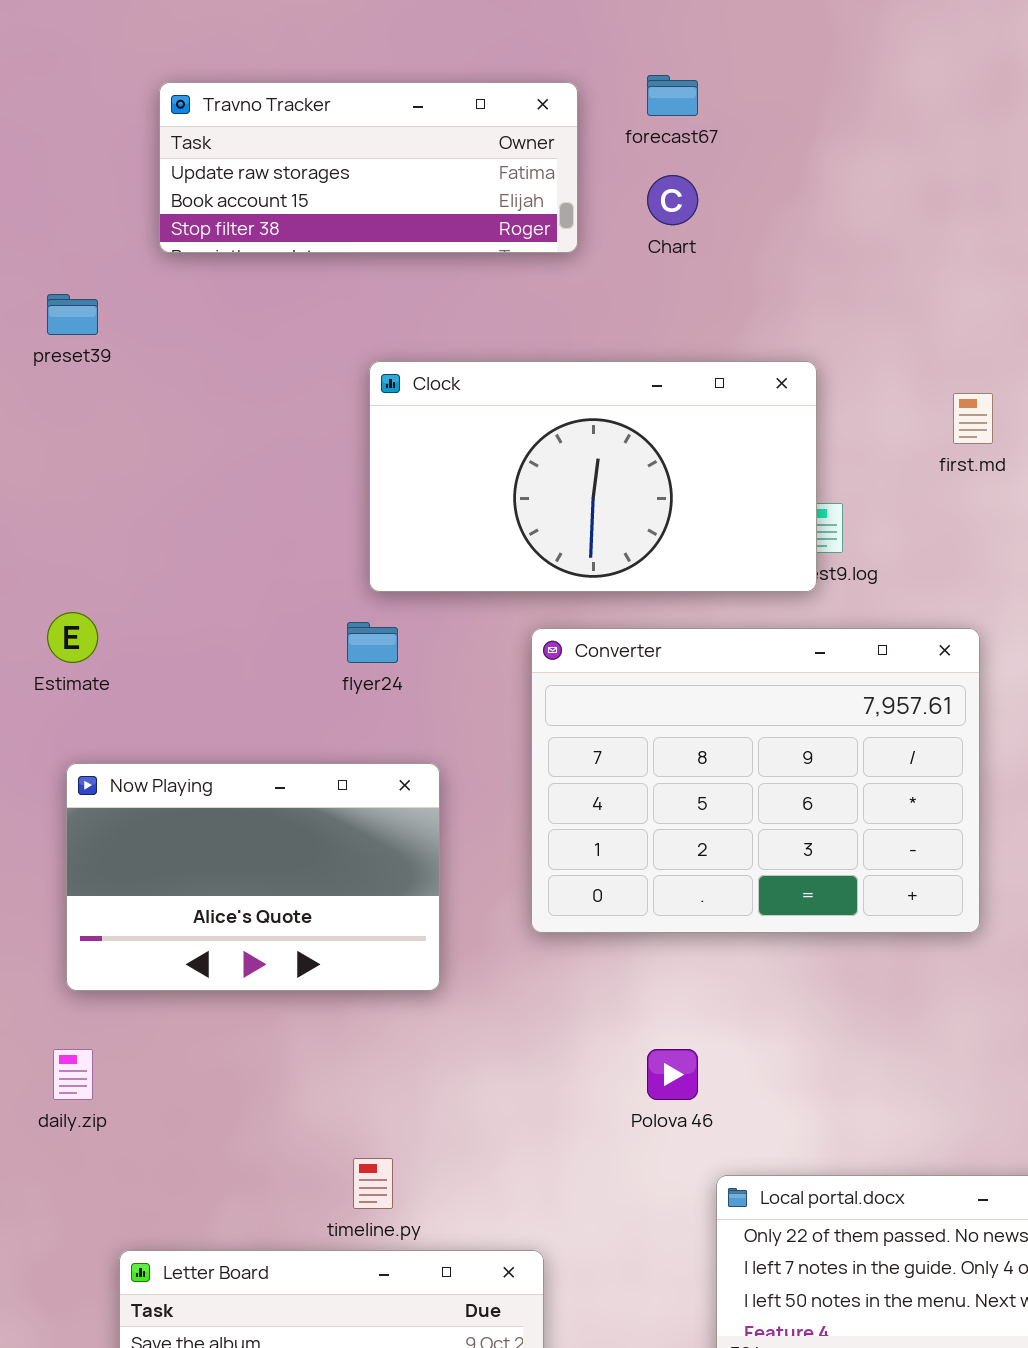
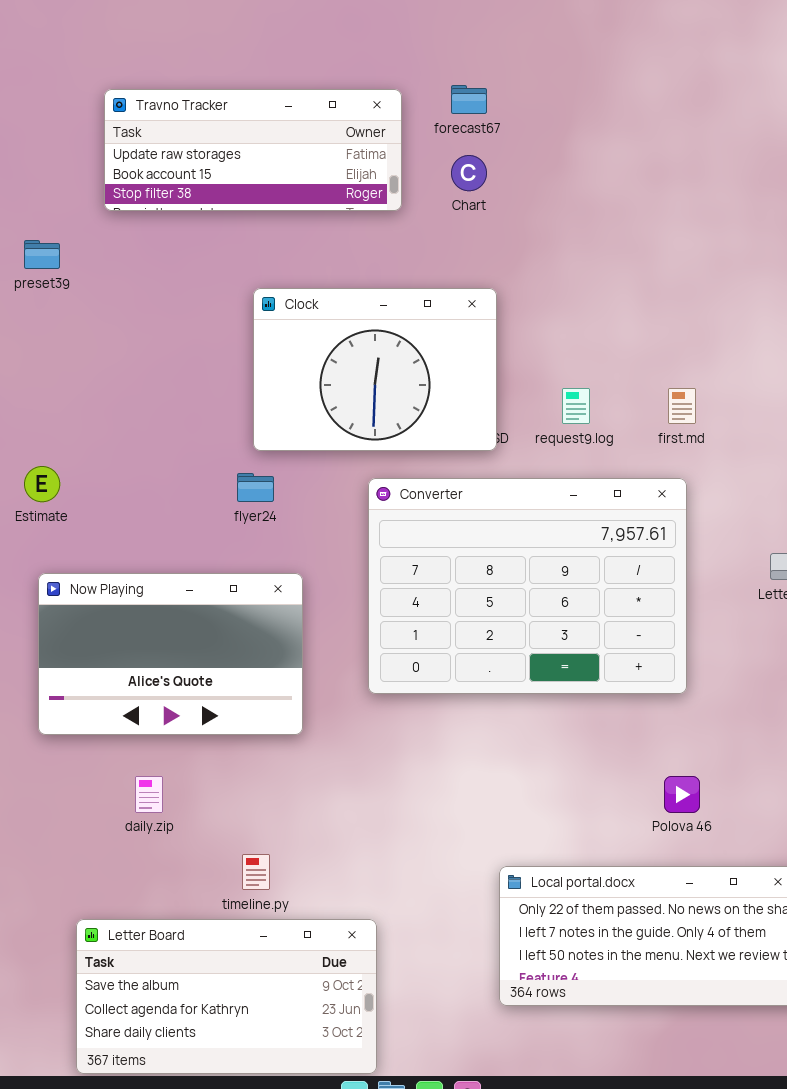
Clock: [369,361,817,592] -> [253,288,497,451], resized
first.md: [953,393,993,444] -> [668,388,696,424], moved
daily.zip: [53,1049,93,1100] -> [135,776,163,813], moved
Polova 46: [647,1049,698,1100] -> [664,776,700,813], moved

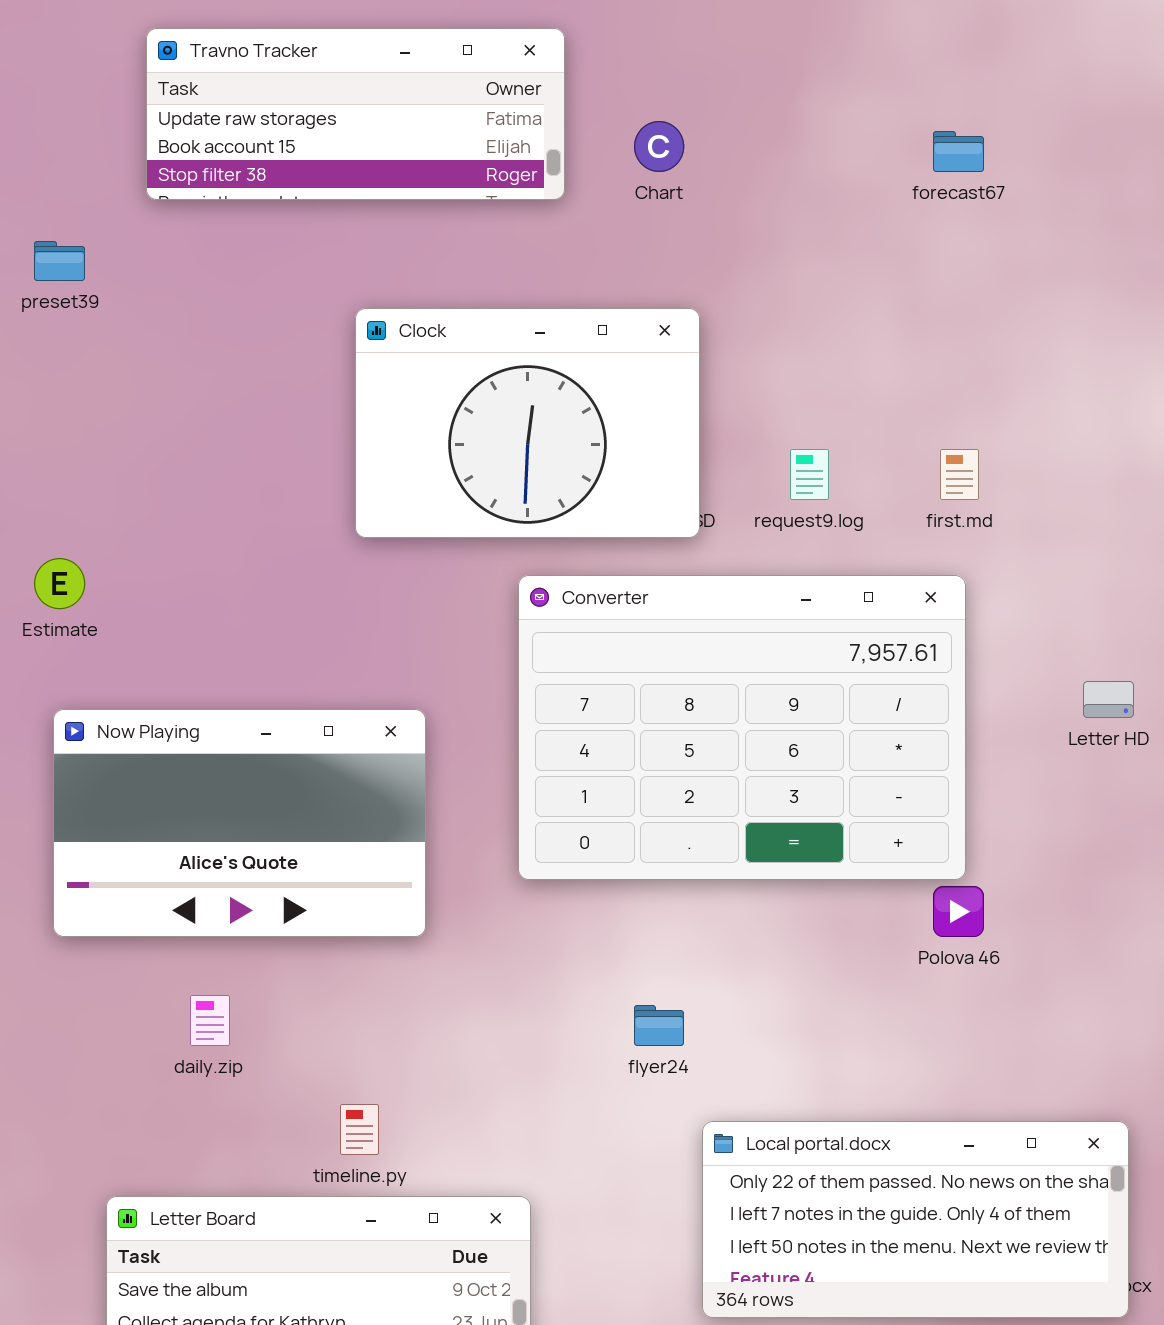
forecast67: [451,85,487,114] -> [933,131,984,172], moved
flyer24: [237,473,274,502] -> [634,1005,684,1046], moved
Polova 46: [664,776,700,813] -> [933,886,984,937], moved

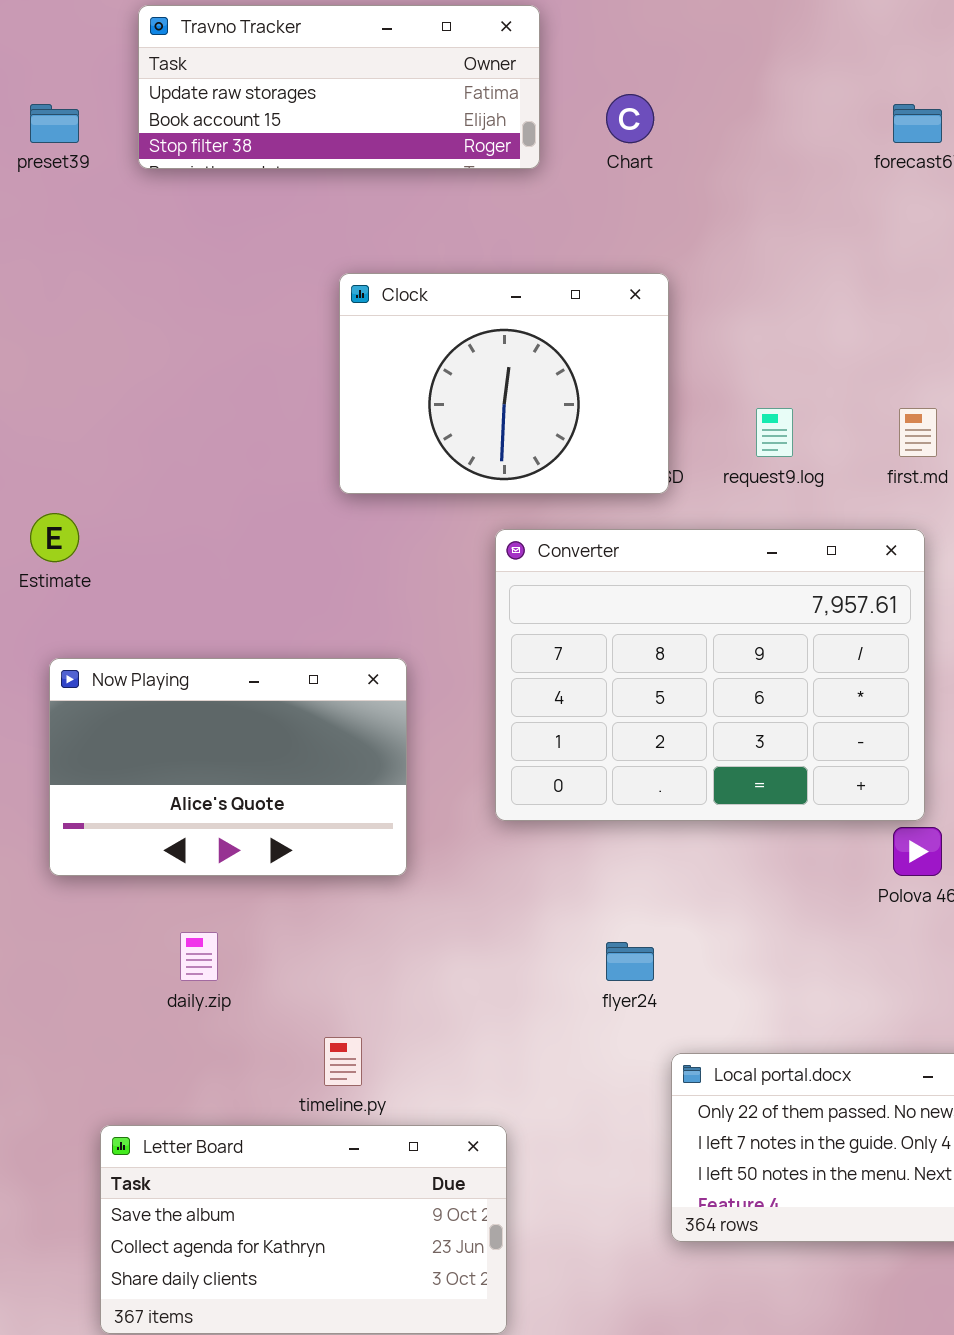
preset39: [34,241,85,281] -> [30,104,79,143], moved

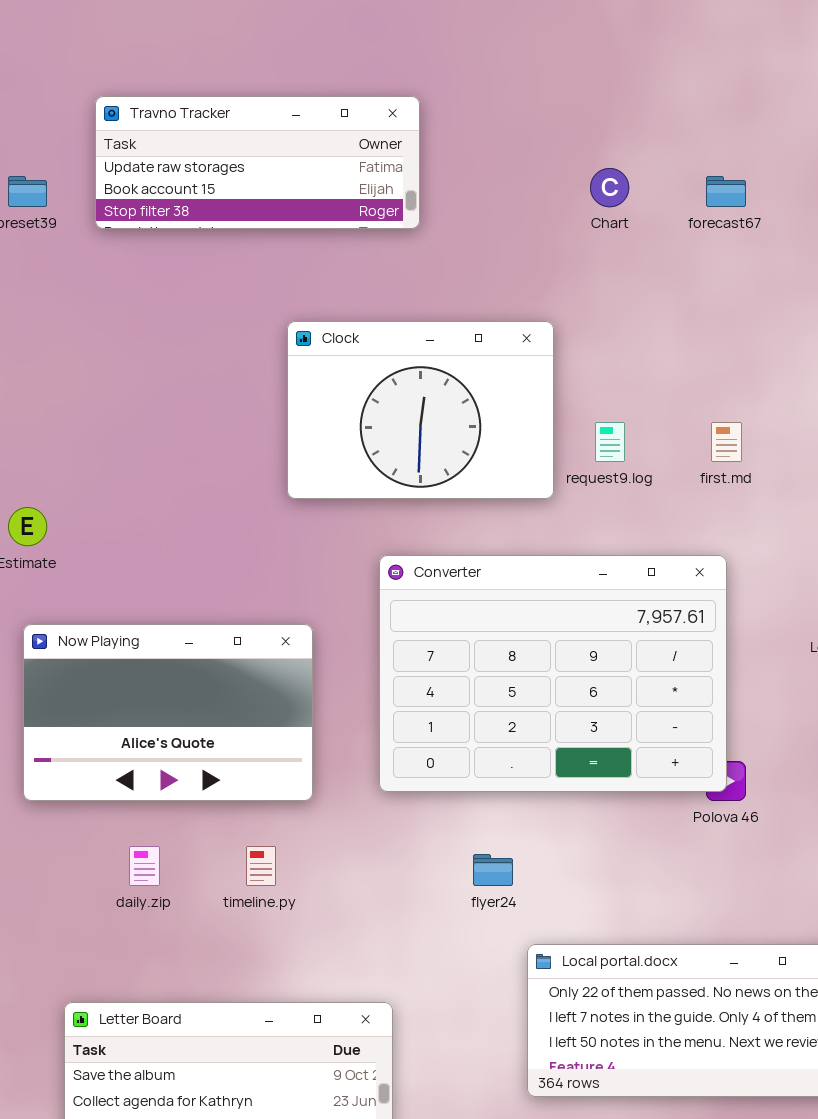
Chart: [606,94,654,143] -> [590,168,629,207], moved
Clock: [339,273,669,494] -> [287,321,554,499], moved
Converter: [495,529,925,821] -> [379,555,727,792], moved
timeline.py: [324,1037,362,1086] -> [246,846,276,886], moved

